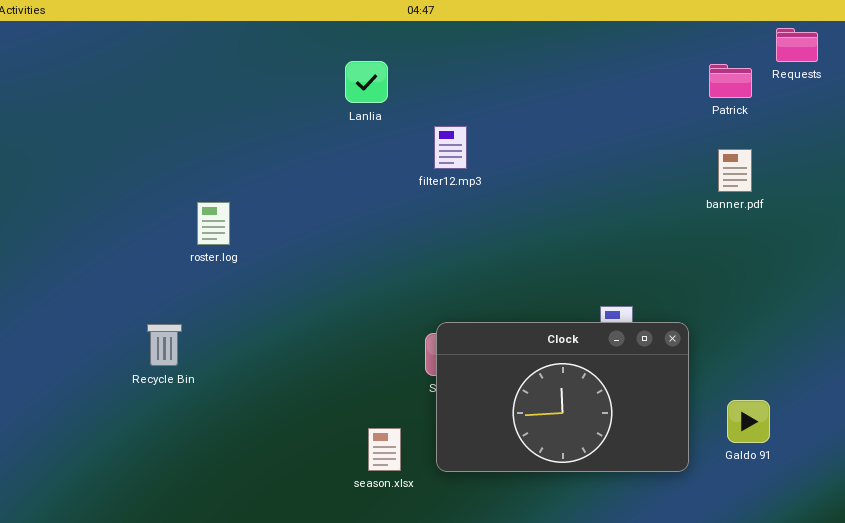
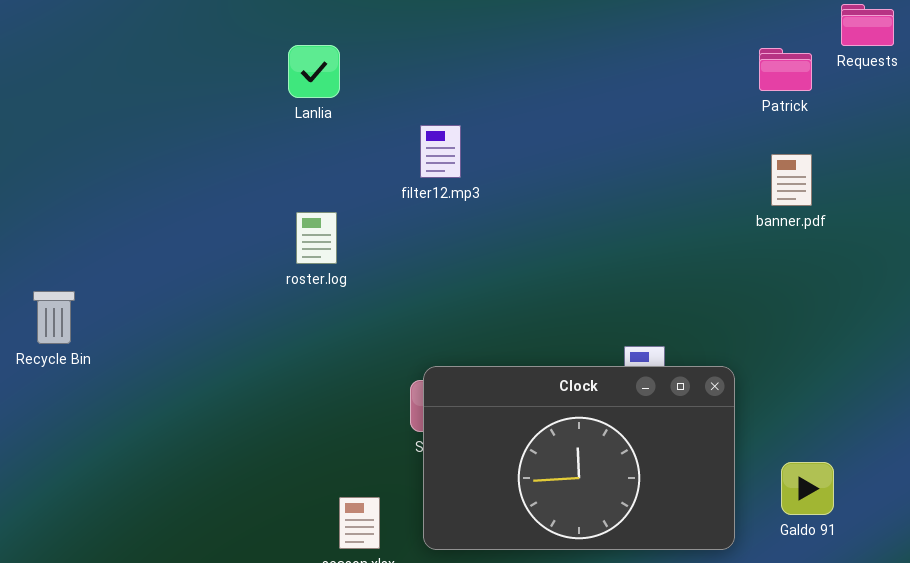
Lanlia: [345,61,388,103] -> [288,45,340,98], moved
roster.log: [197,202,230,245] -> [296,212,337,264], moved
Recycle Bin: [147,324,182,366] -> [33,291,75,344], moved

